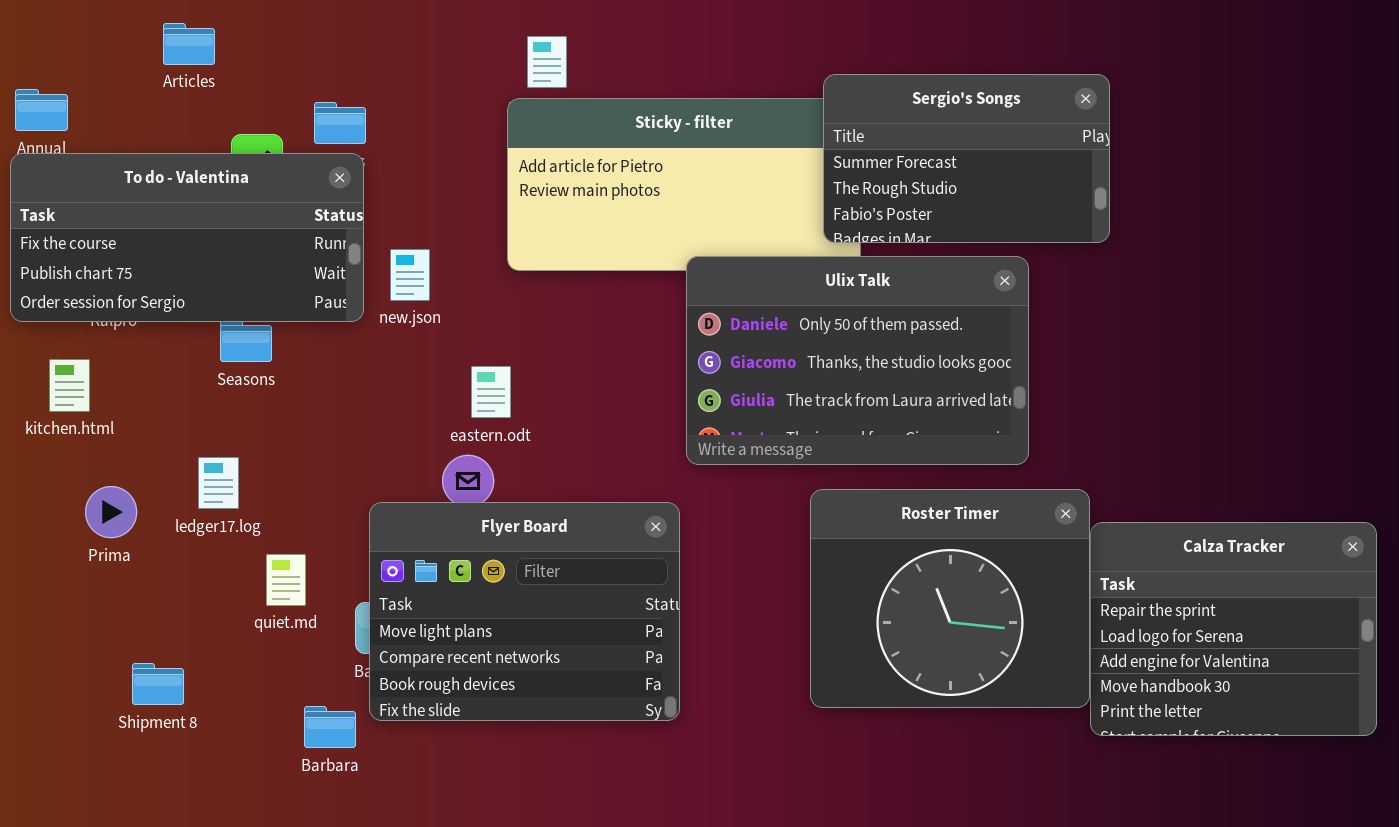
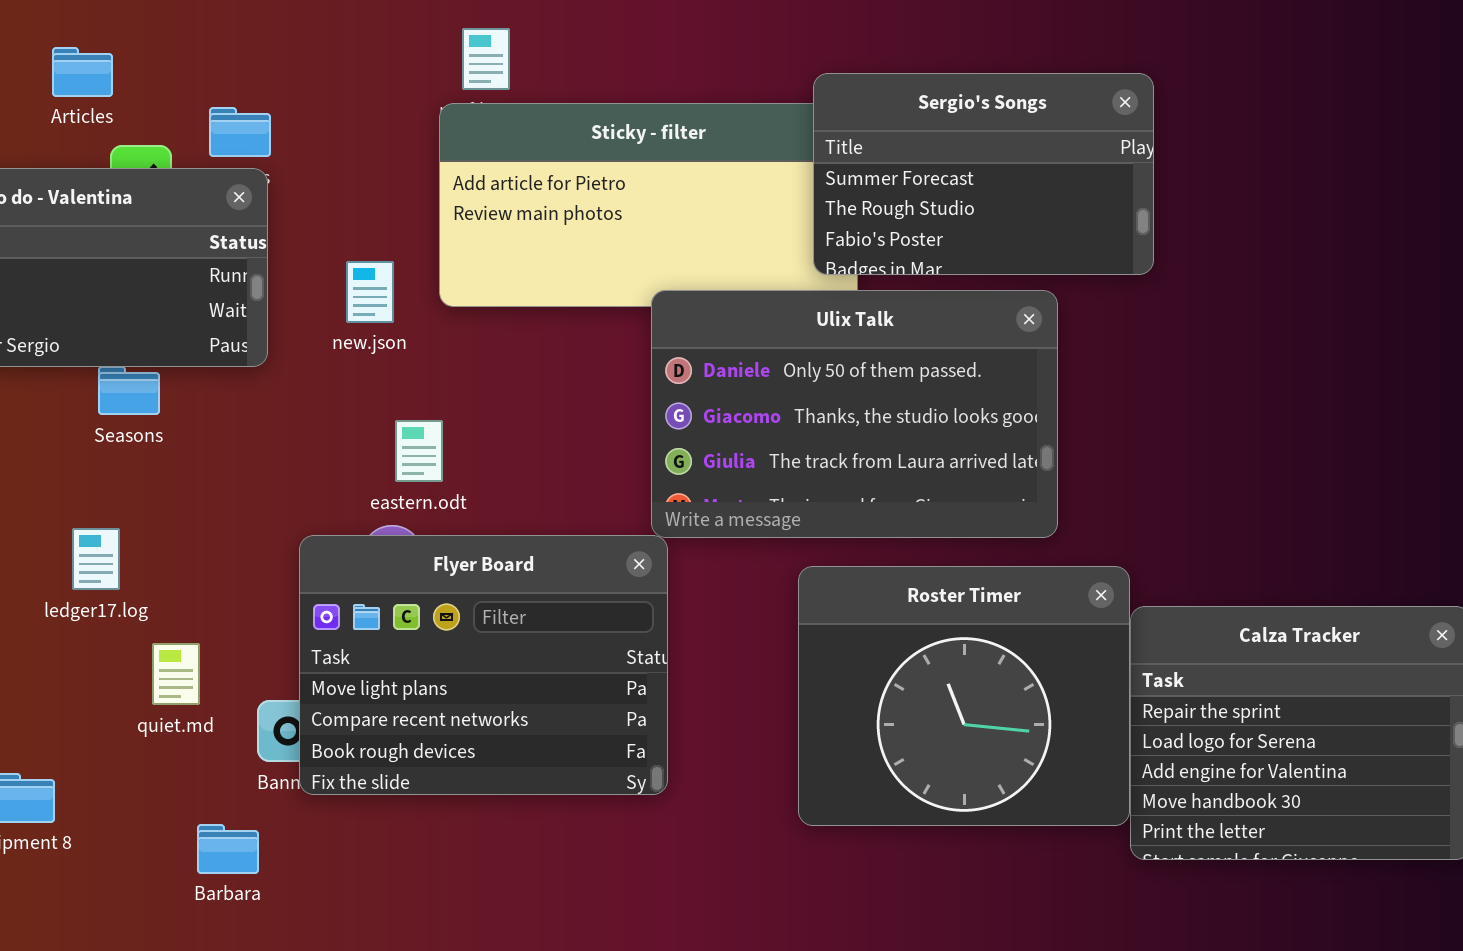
Articles: [163,23,215,65] -> [52,47,113,97], moved
new.json: [390,249,430,301] -> [346,261,394,323], moved
Flyer Board: [369,502,680,721] -> [299,535,668,795], moved

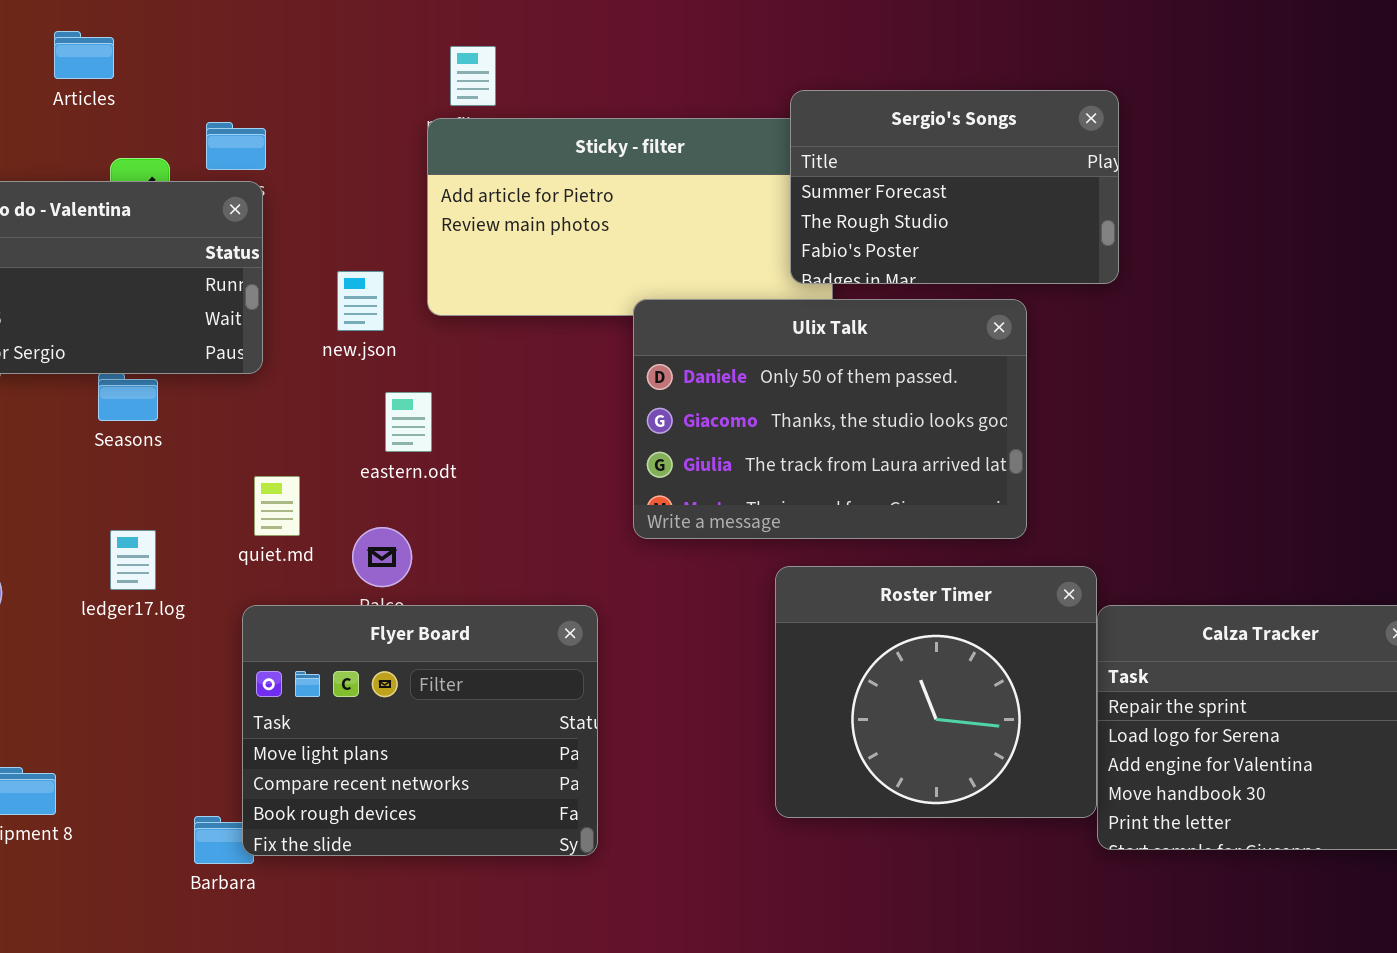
Articles: [52,47,113,97] -> [54,31,114,79], moved
eastern.odt: [395,420,443,482] -> [385,392,432,452], moved
ledger17.log: [72,528,120,590] -> [110,530,156,590], moved
Flyer Board: [299,535,668,795] -> [242,605,598,856], moved
quiet.md: [152,643,200,705] -> [254,476,300,536], moved

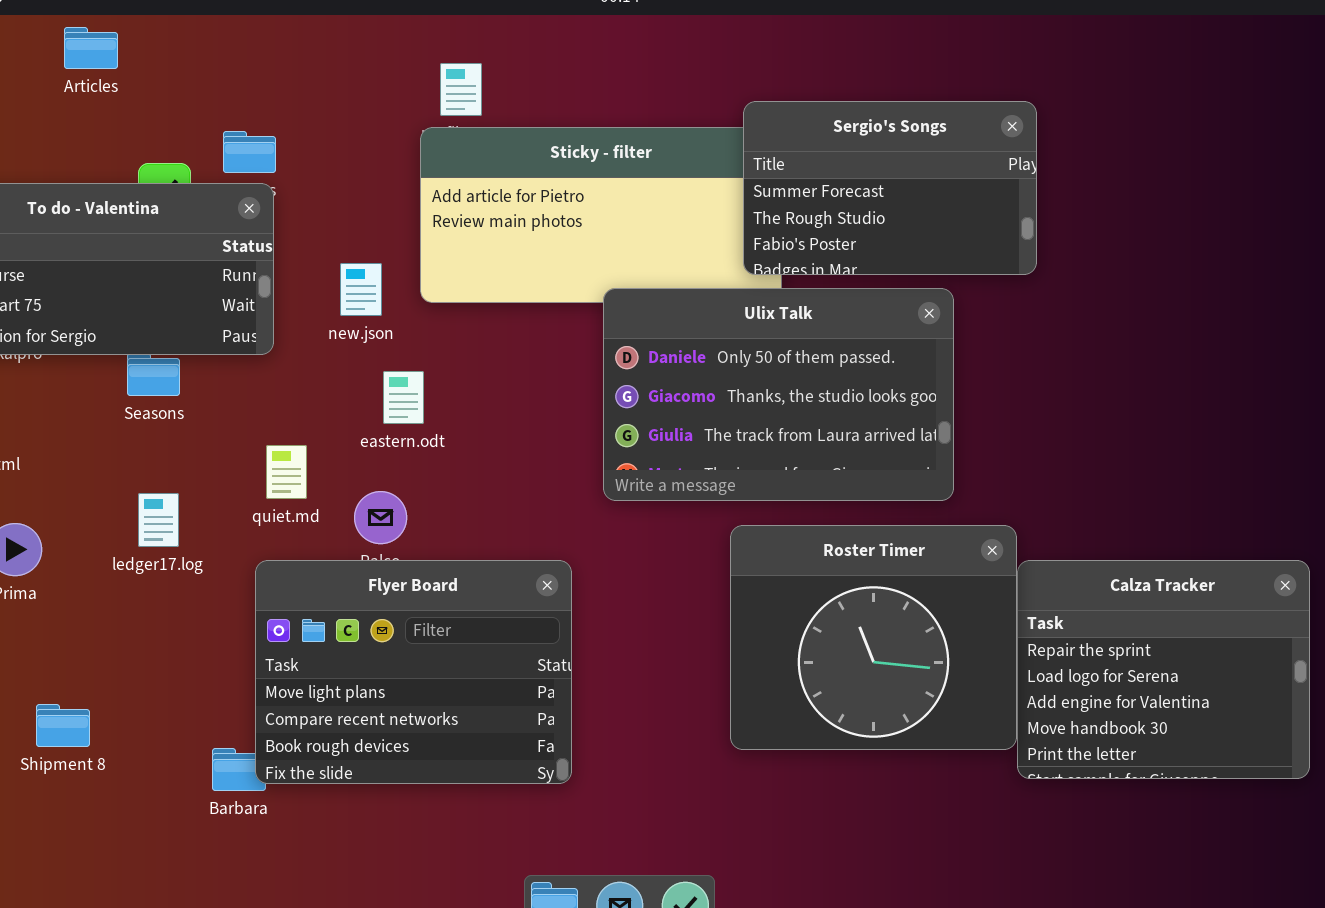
Articles: [54,31,114,79] -> [64,27,118,69], moved

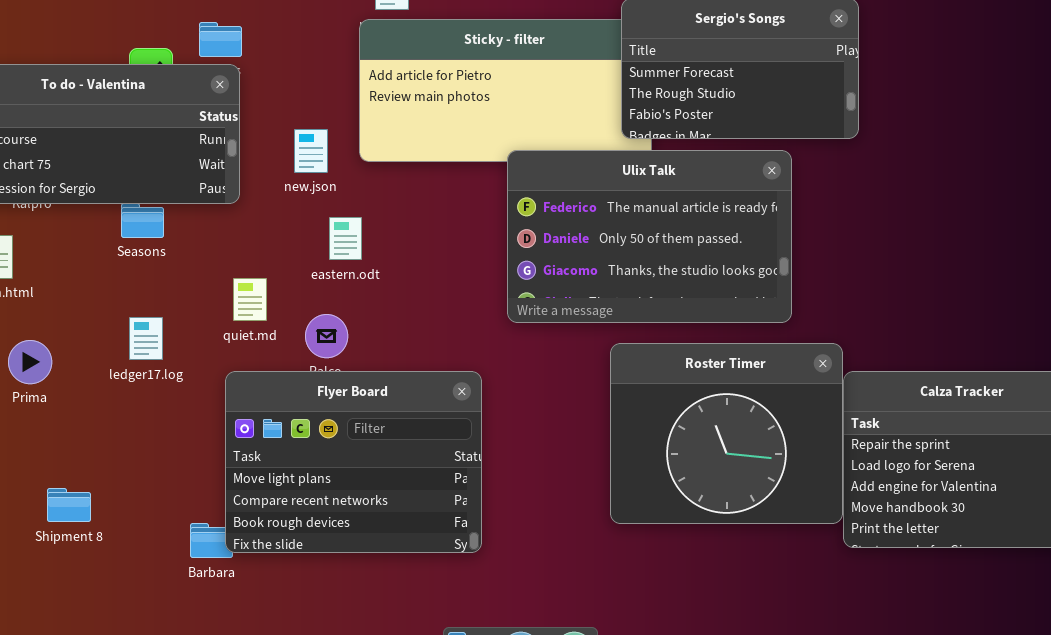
Ulix Talk: [603,288,954,501] -> [507,150,792,323], scrolled up 1 row

